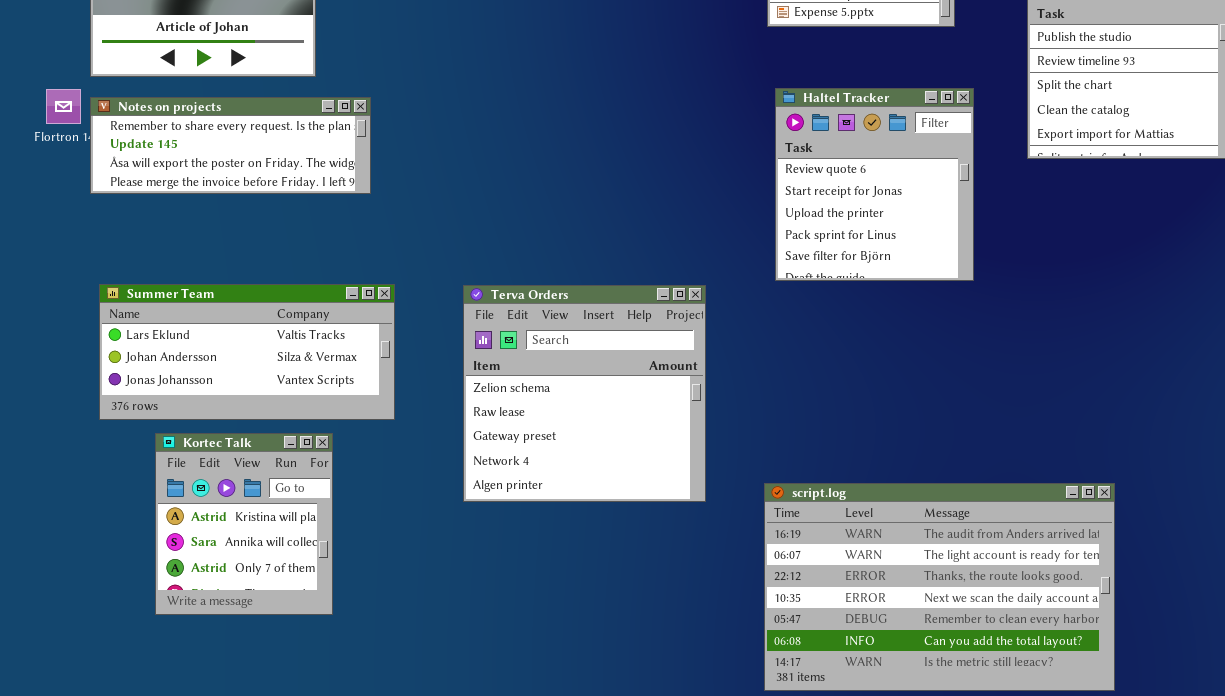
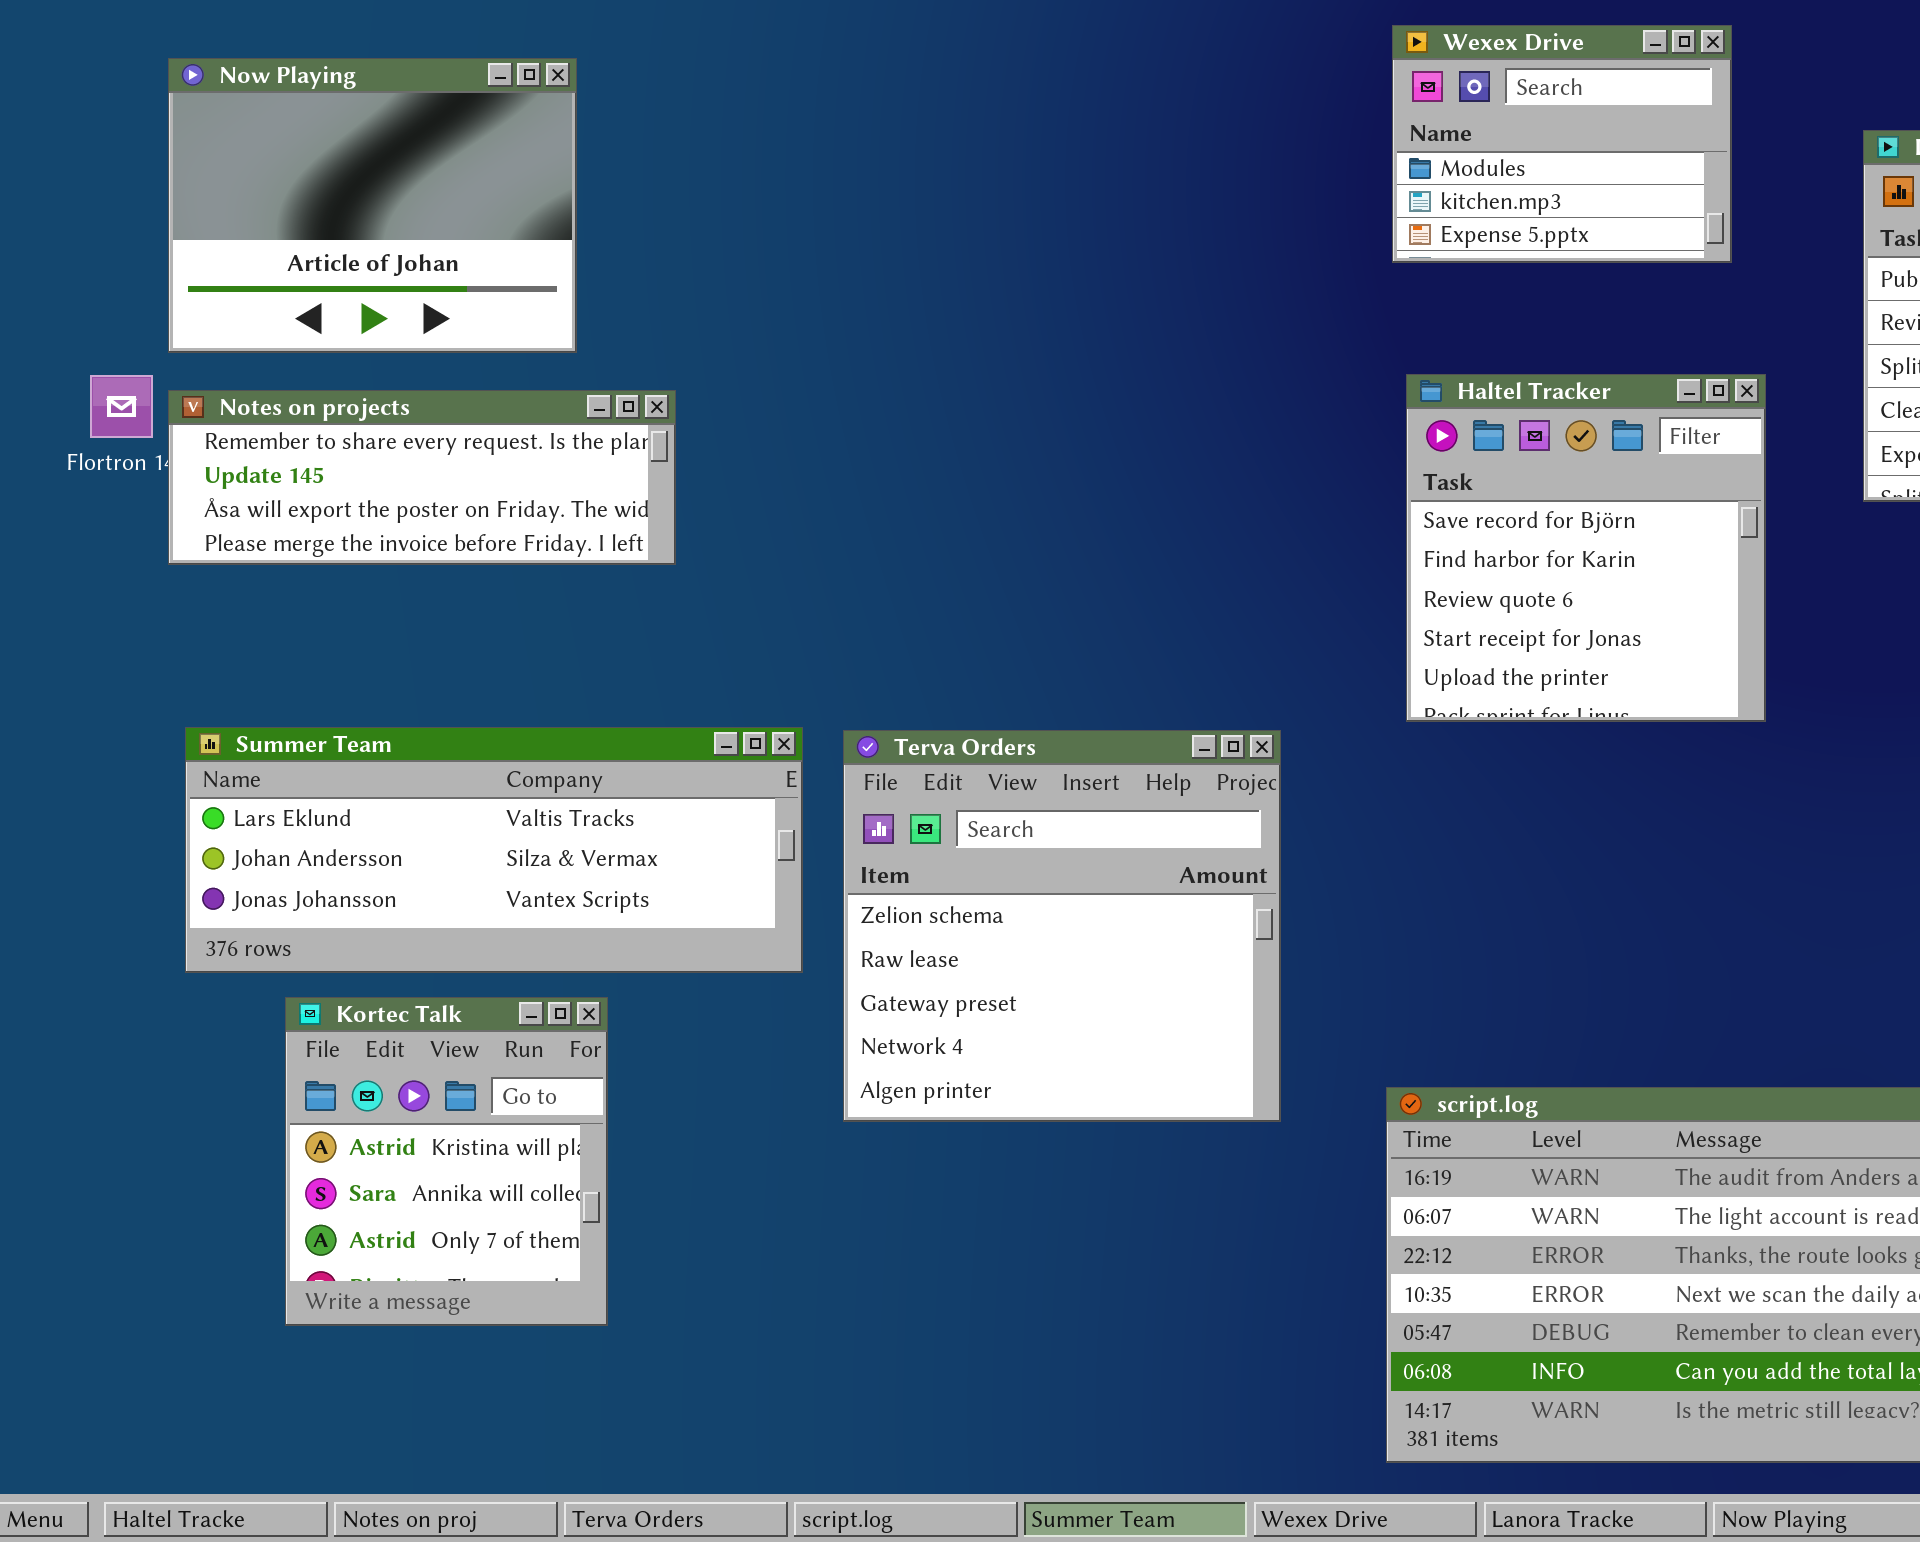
Haltel Tracker: [775,88,974,281] -> [1406,374,1766,722], scrolled up 2 rows
Summer Team: [99,284,395,420] -> [185,727,803,973], resized

